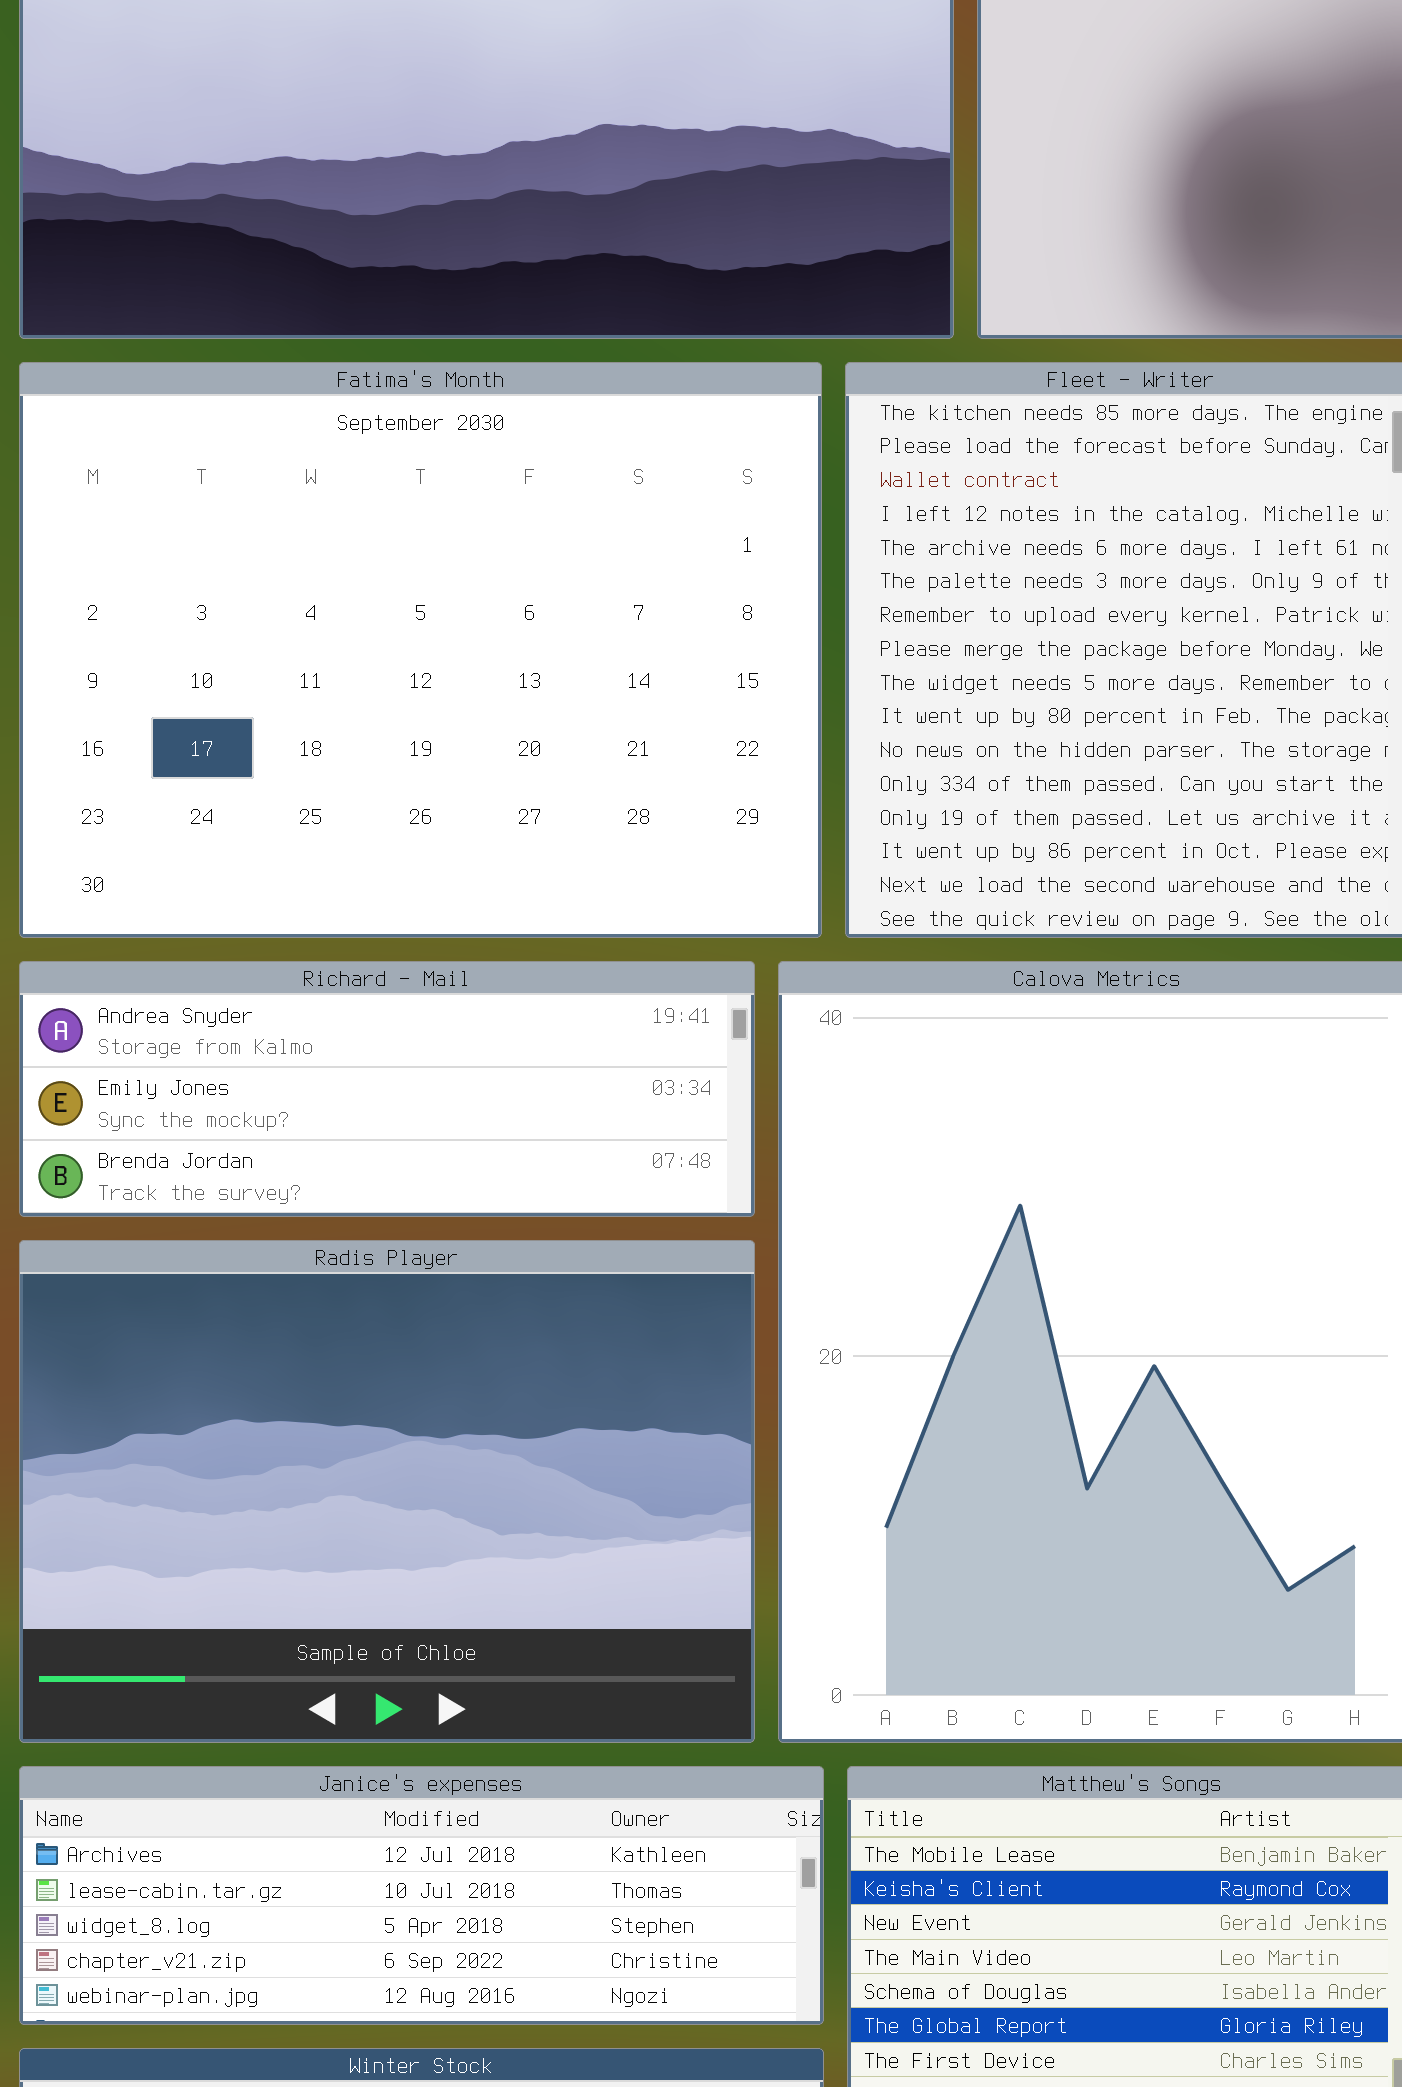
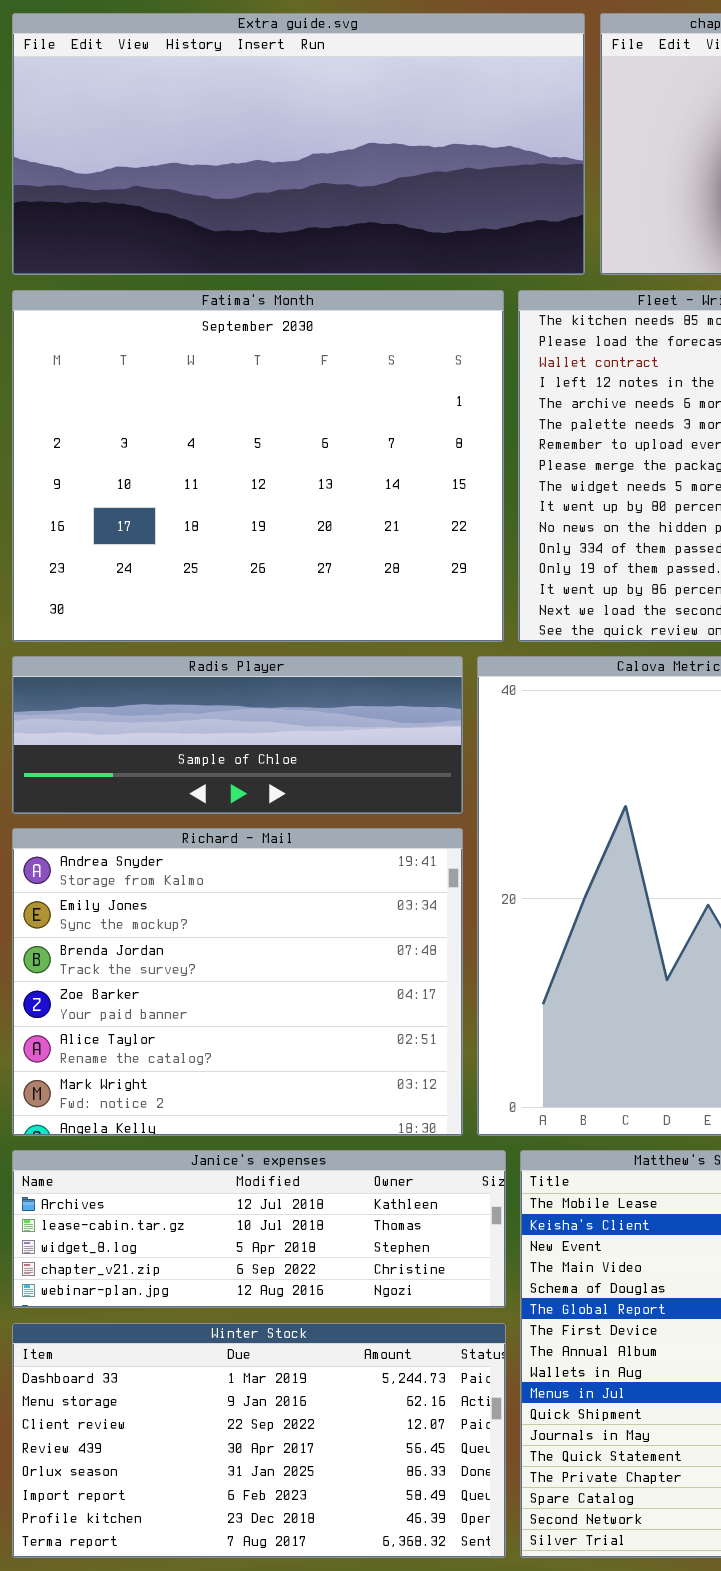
Richard - Mail: [19,961,755,1217] -> [12,828,463,1136], moved, resized
Radis Player: [19,1240,755,1743] -> [12,656,463,814], moved, resized

